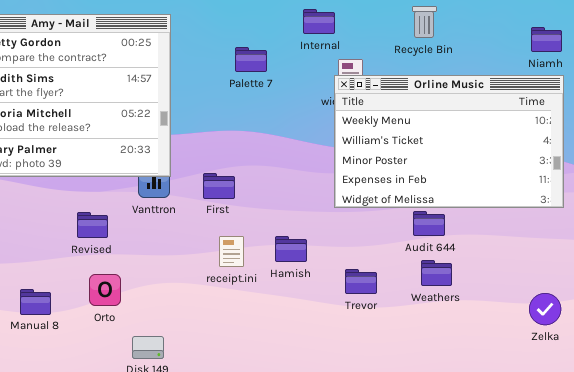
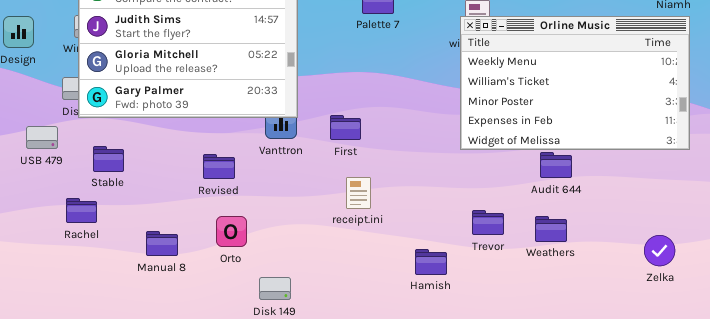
Hamish: [275,236,307,262] -> [415,249,447,275], moved
Weathers: [421,260,452,286] -> [535,216,567,242], moved
Zelka: [529,293,561,325] -> [644,235,675,266], moved

